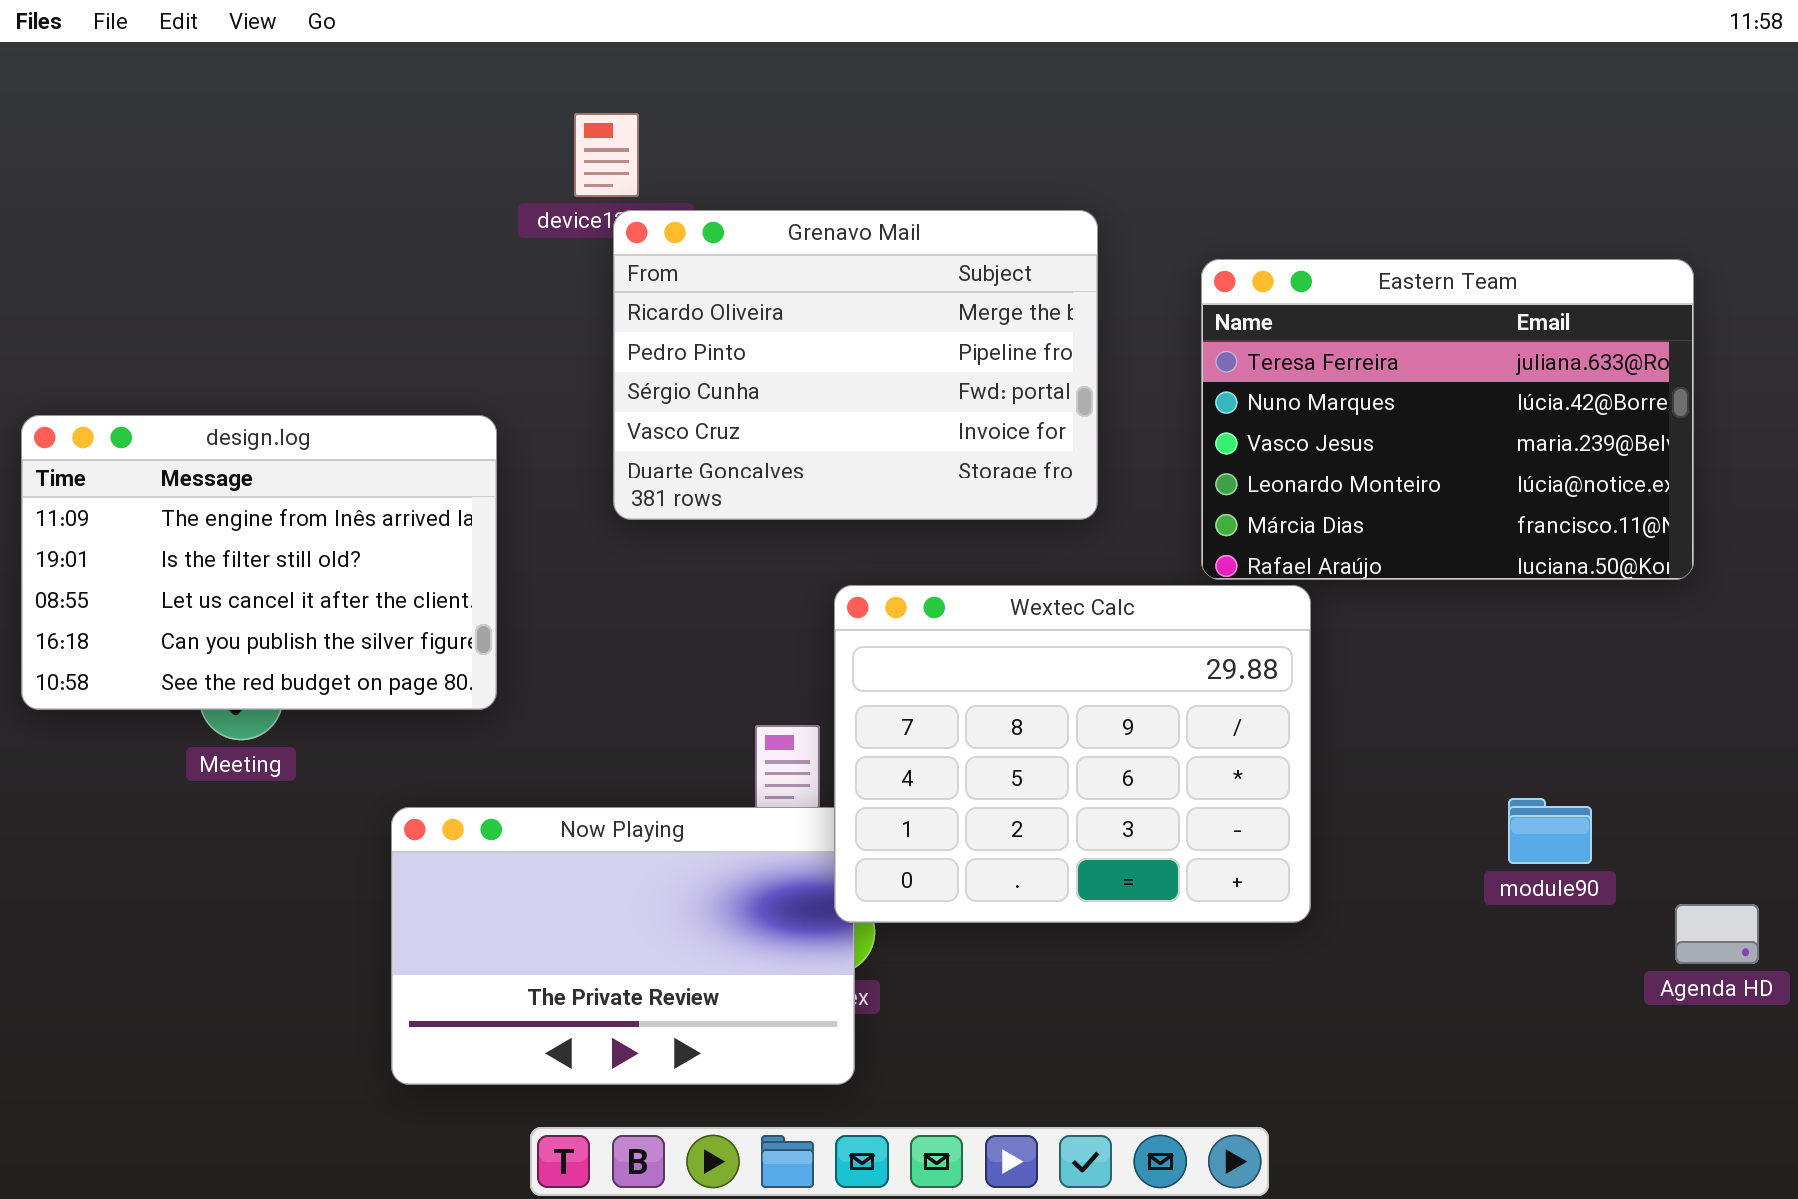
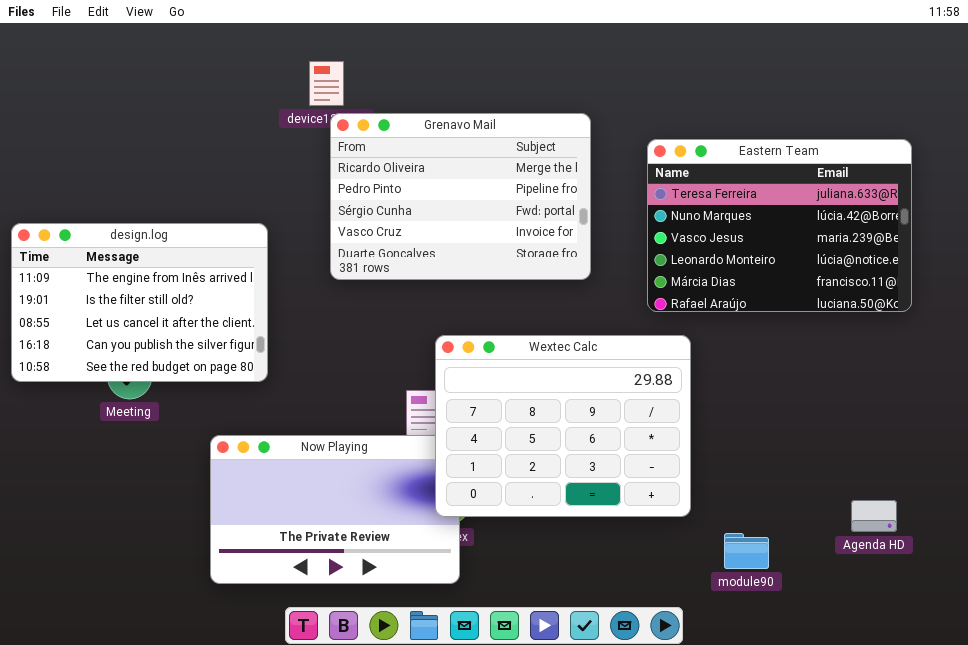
Wextec Calc: [834,585,1311,923] -> [435,335,691,517], moved
module90: [1508,798,1592,864] -> [724,533,769,569], moved
Agenda HD: [1675,904,1759,964] -> [851,500,897,532], moved

